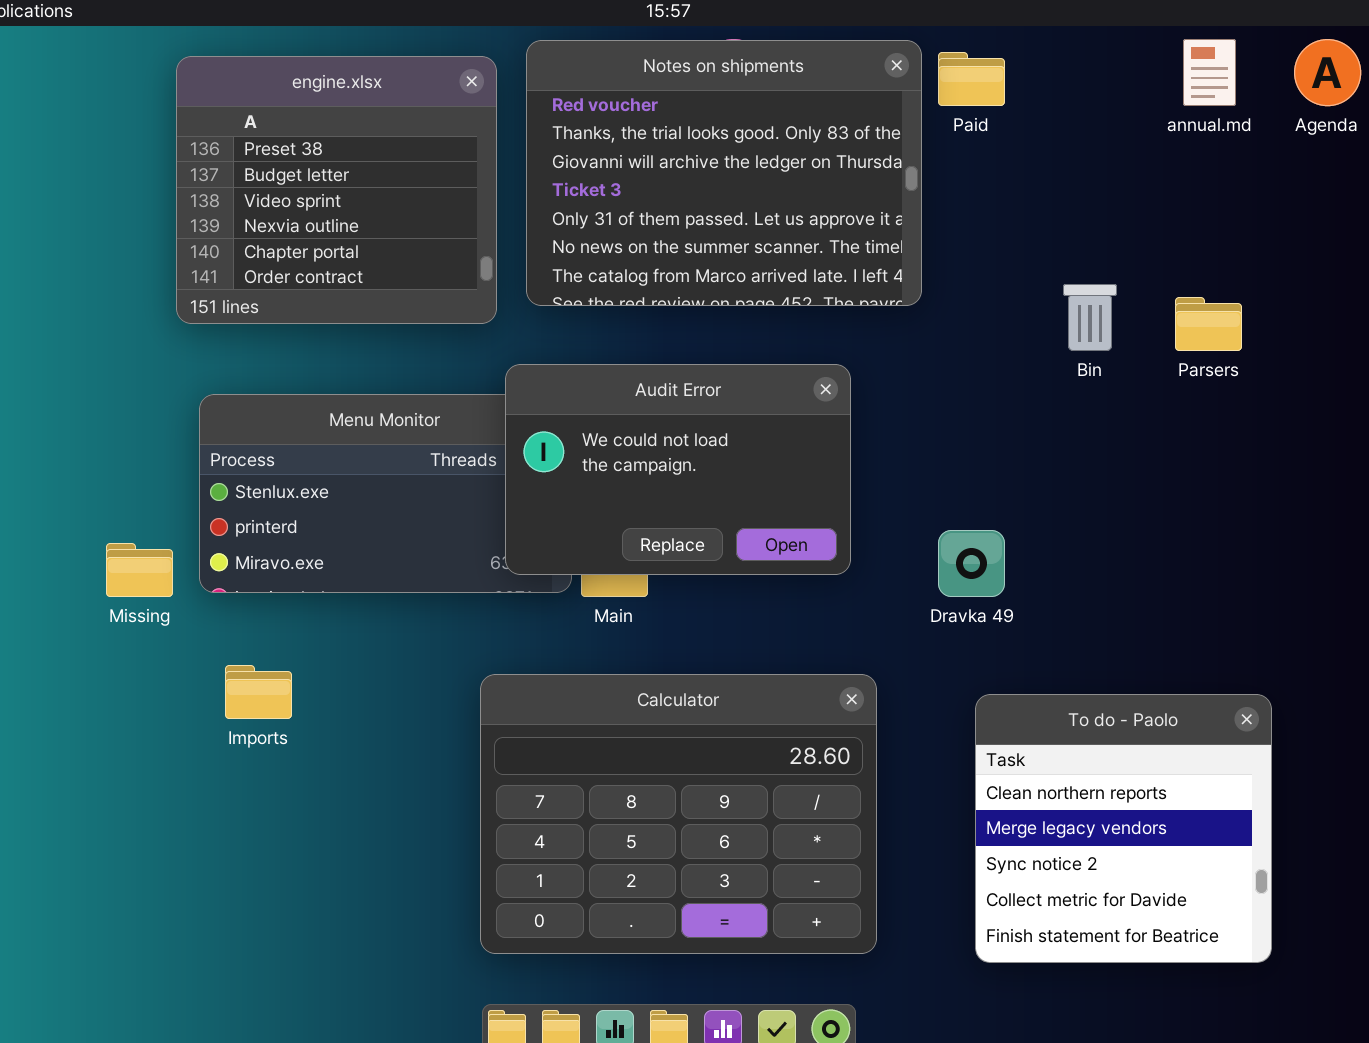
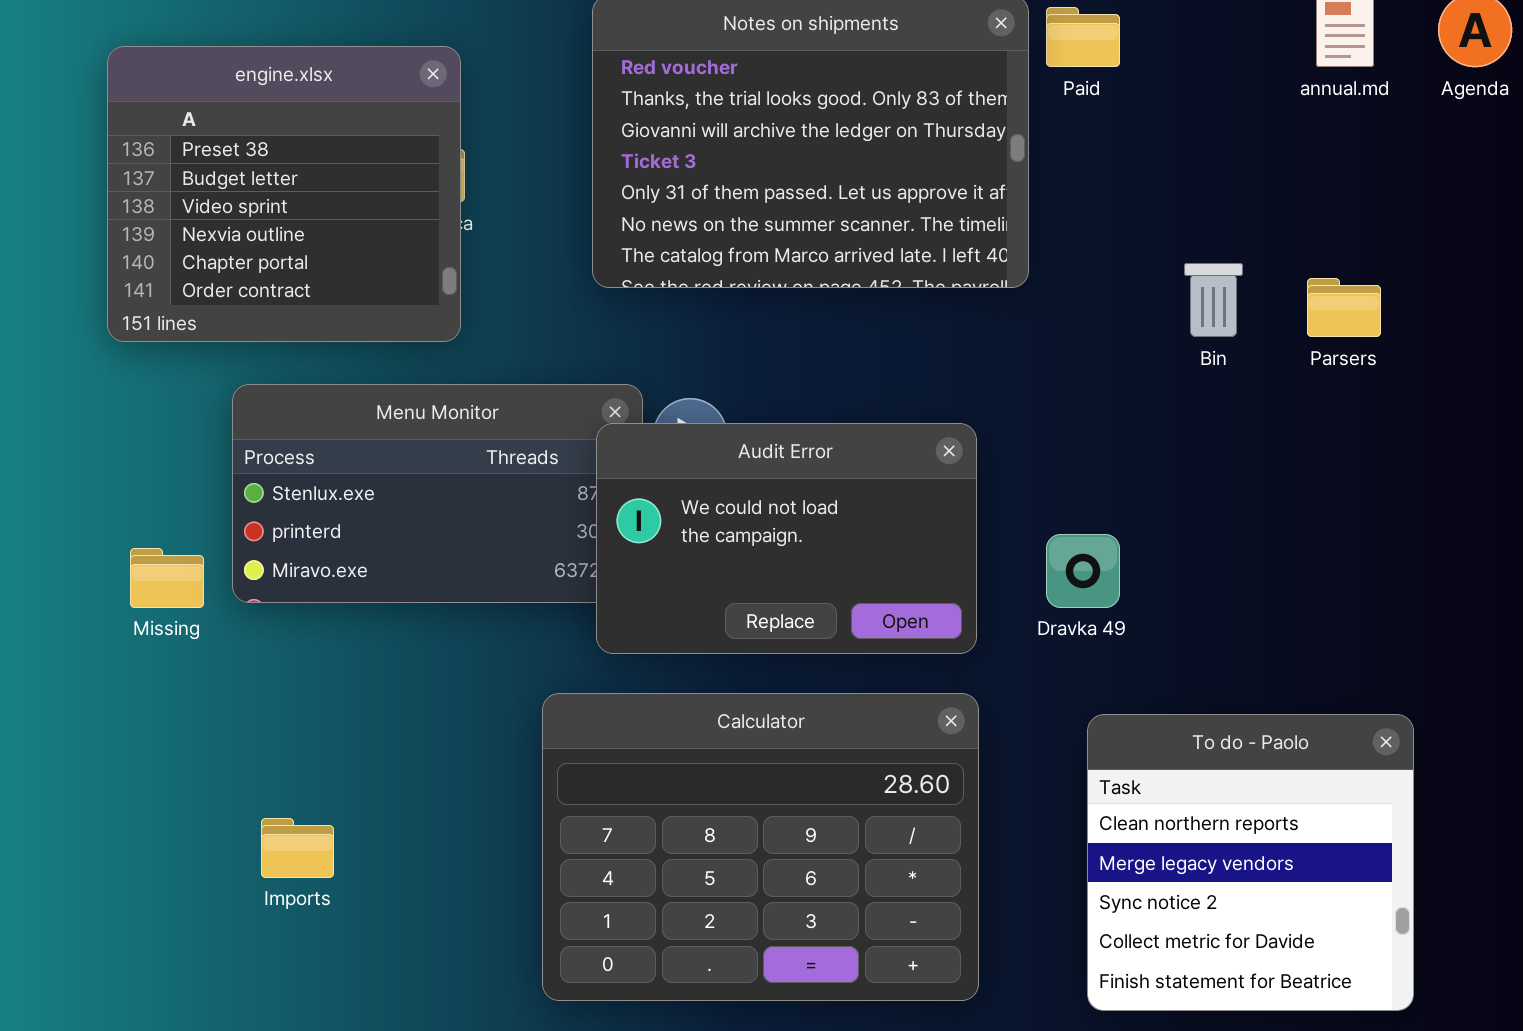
engine.xlsx: [176,56,497,324] -> [107,46,461,342], moved
Audit Error: [505,364,851,575] -> [596,423,977,654], moved
Imports: [225,665,292,719] -> [261,818,334,878], moved

